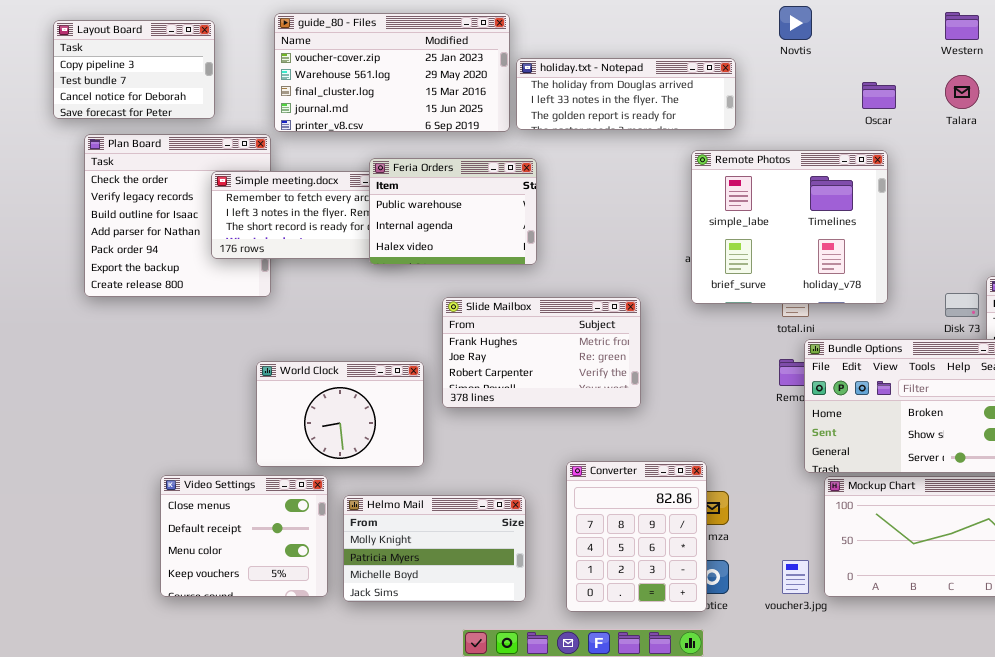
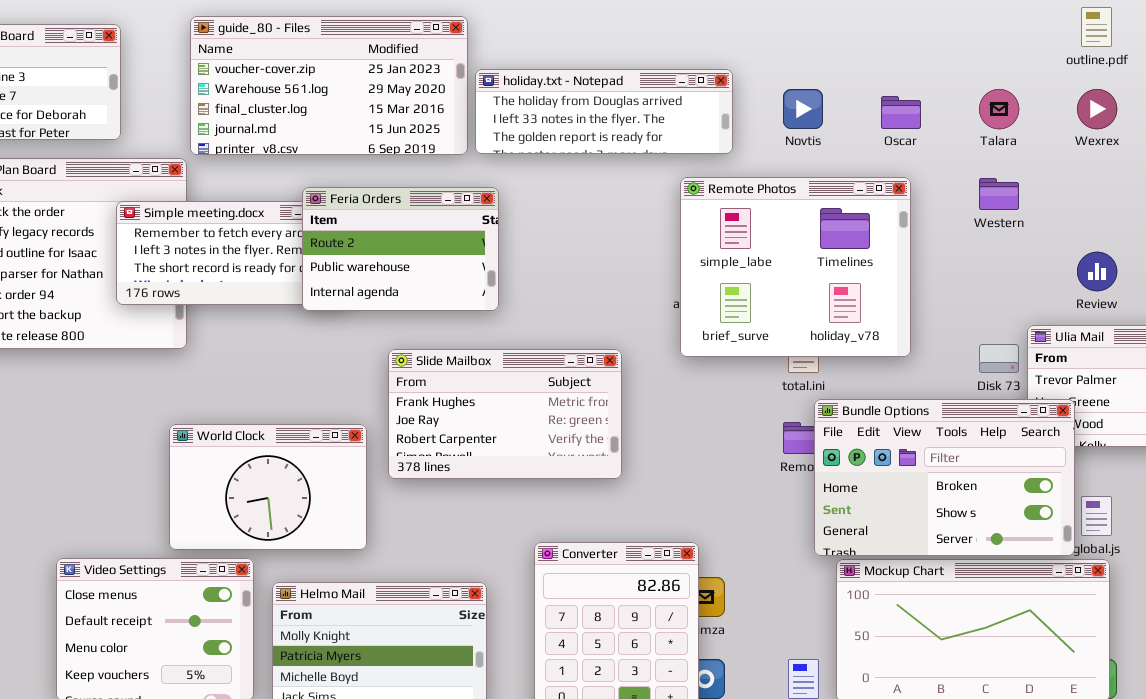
Novtis: [779,6,812,40] -> [783,89,823,129], moved
Western: [945,12,979,40] -> [979,178,1019,210], moved
Feria Orders: [369,158,537,265] -> [302,187,499,311], scrolled up 1 row

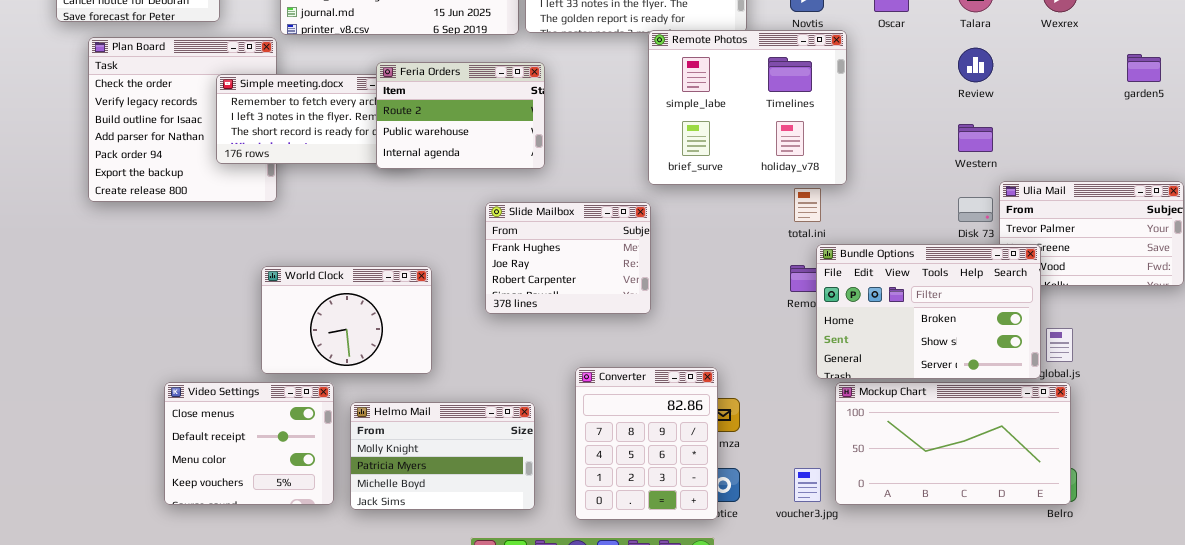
Remote Photos: [680,177,911,357] -> [648,30,847,185], moved
Western: [979,178,1019,210] -> [958,124,993,152], moved
Review: [1077,252,1117,291] -> [958,48,993,82], moved
Slide Mailbox: [388,349,622,479] -> [485,202,651,314], resized

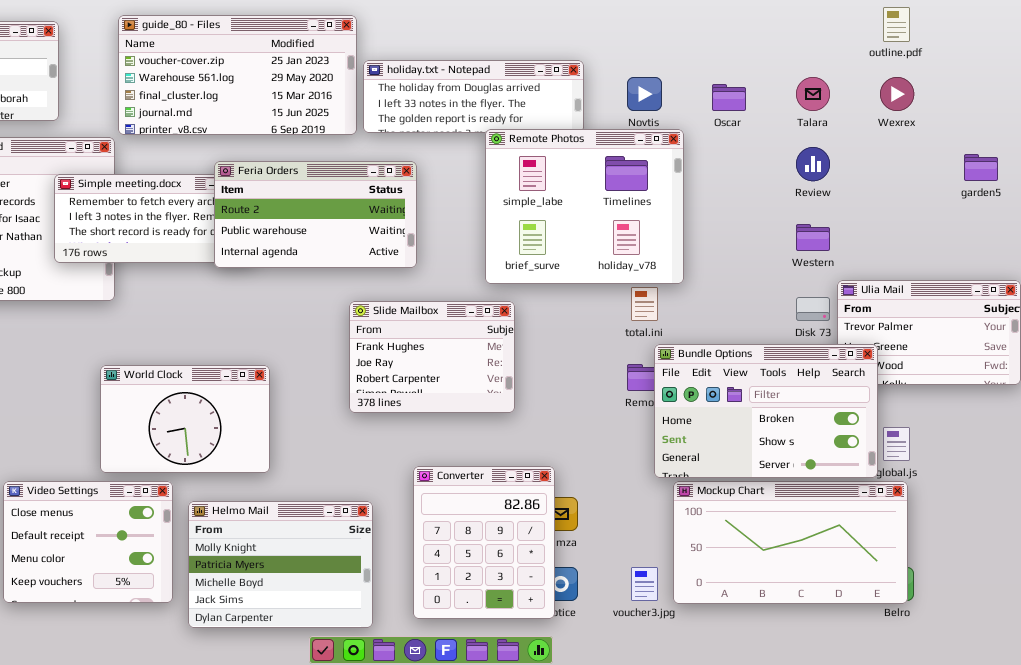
Feria Orders: [376,62,545,169] -> [214,161,417,268], resized
Slide Mailbox: [485,202,651,314] -> [349,301,515,413], moved
Helmo Mail: [350,402,535,510] -> [188,501,373,628], resized

